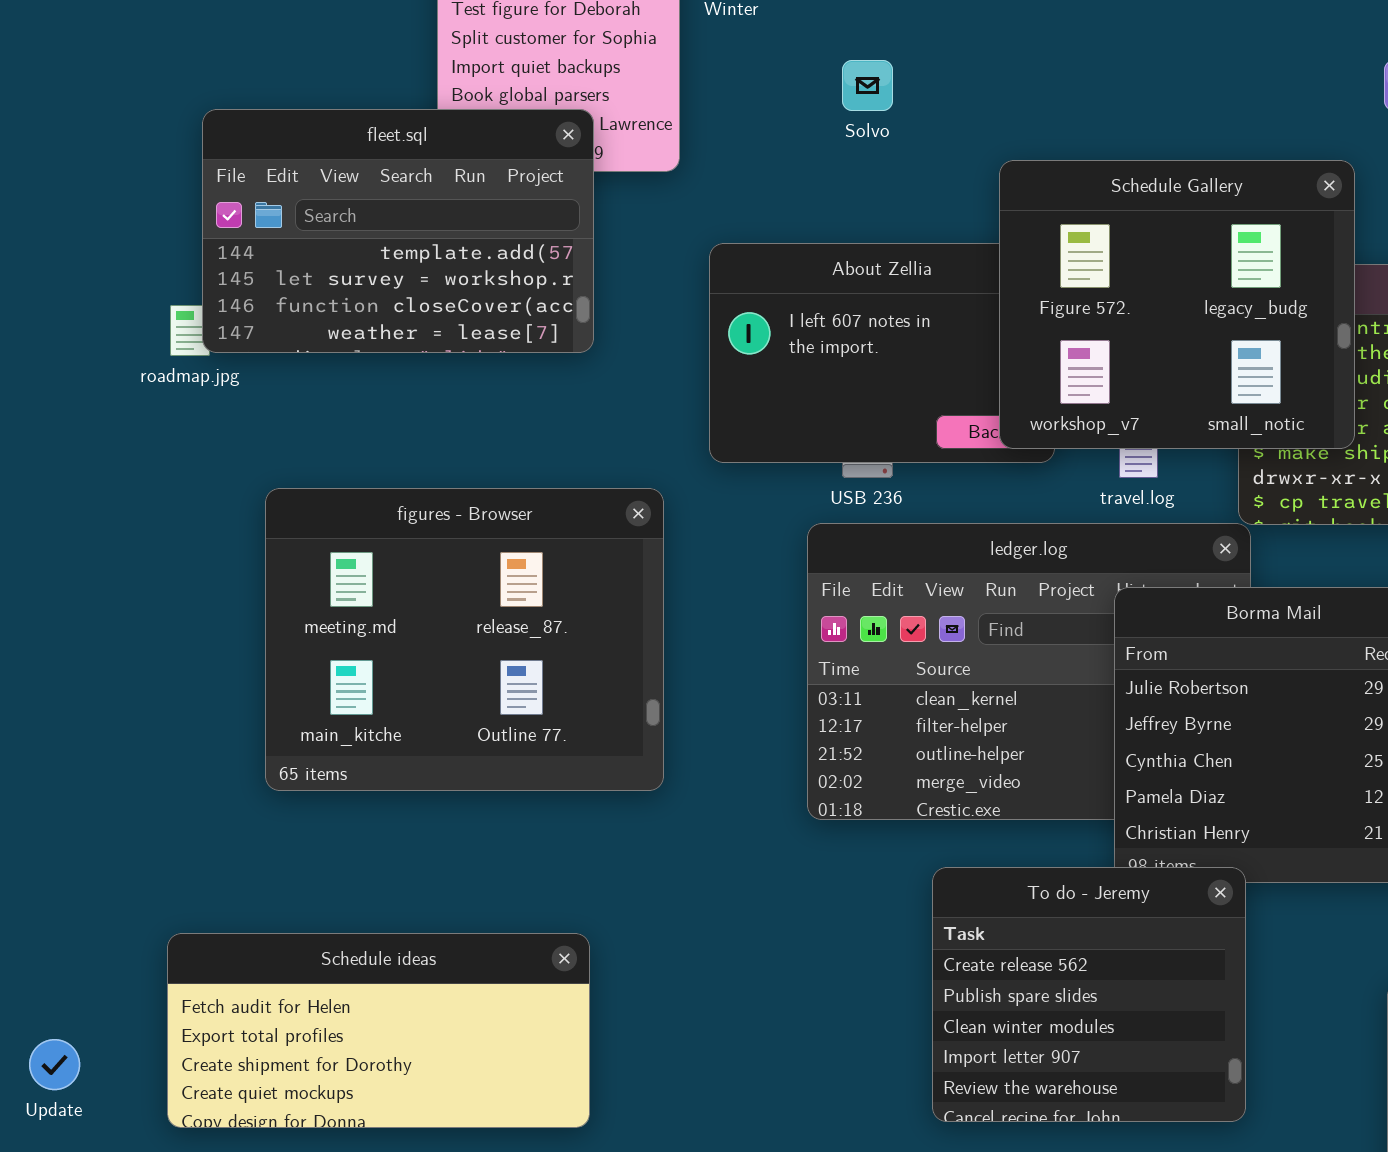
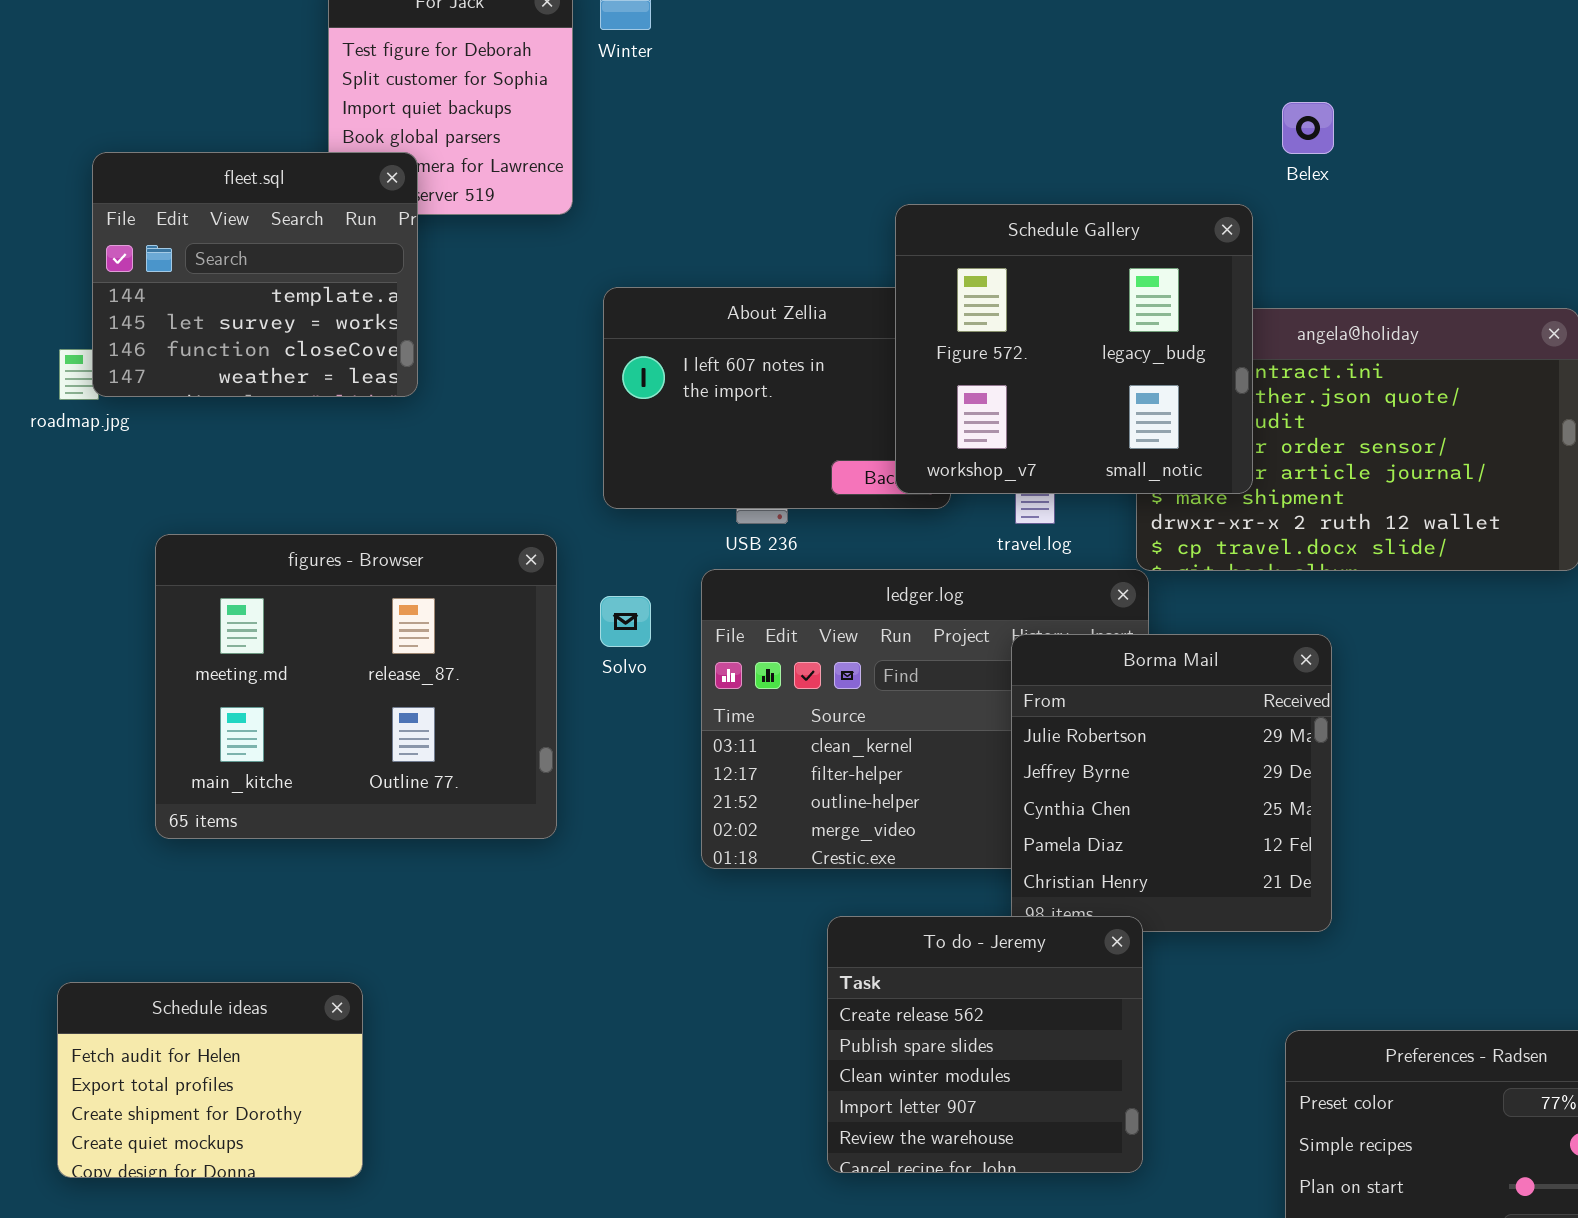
Solvo: [842,60,893,111] -> [600,596,651,647], moved
fleet.sql: [202,109,594,353] -> [92,152,418,397], resized
Schedule ideas: [167,933,590,1128] -> [57,982,363,1178], resized

